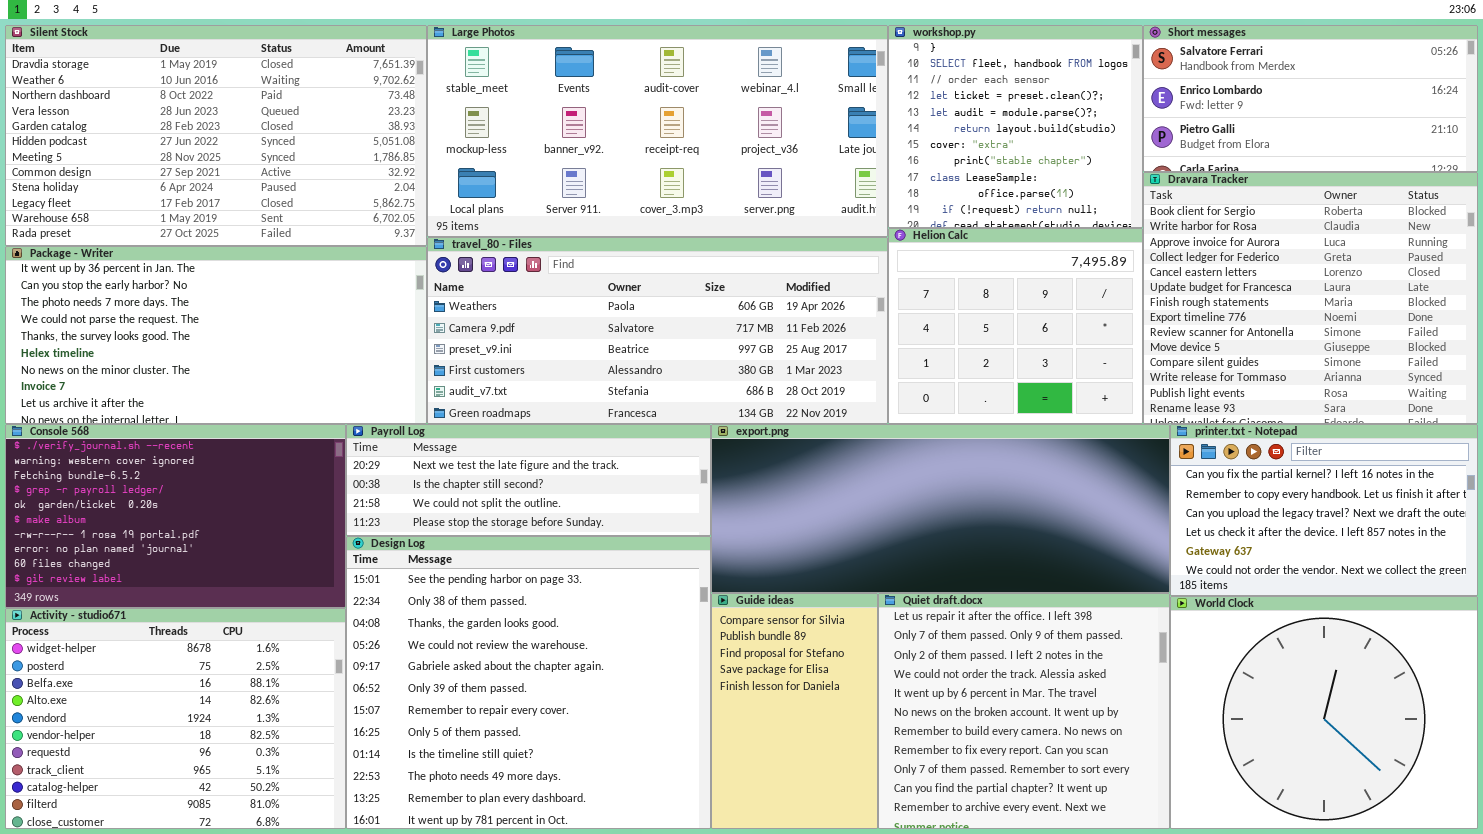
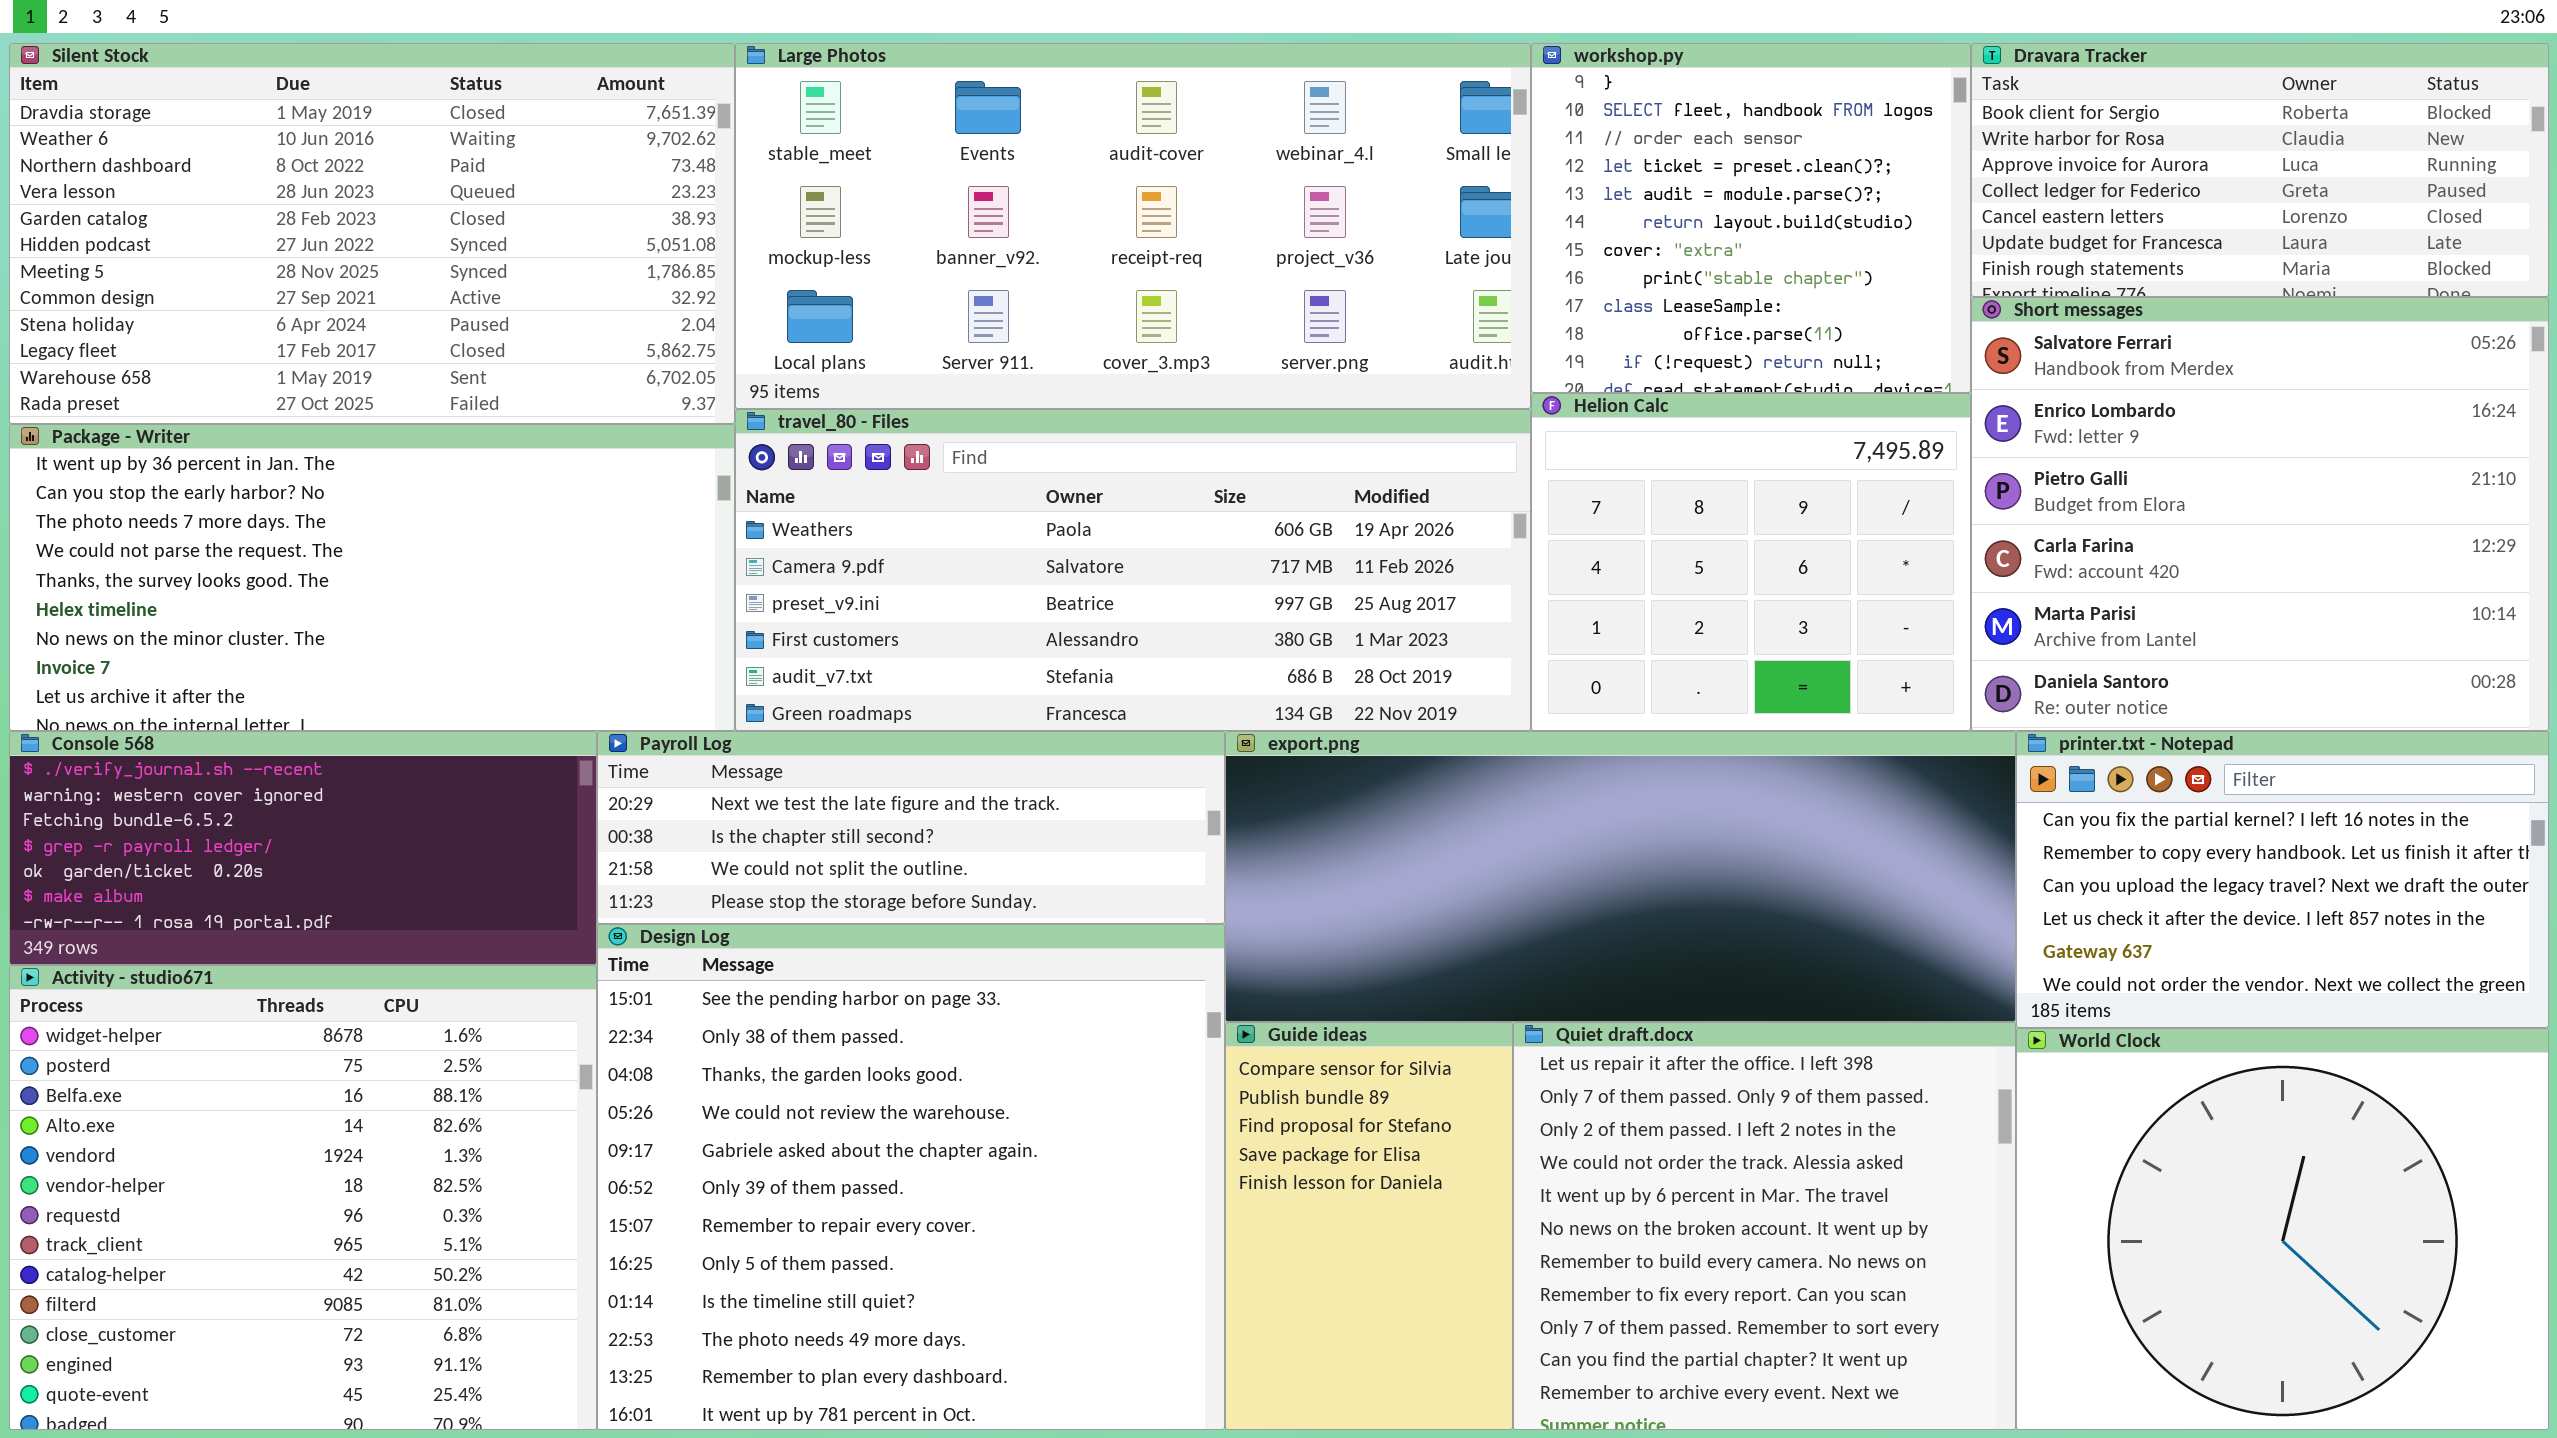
Short messages: [1143,25,1478,172] -> [1971,297,2549,731], moved, resized
Dravara Tracker: [1143,172,1478,424] -> [1971,43,2549,297], moved, resized
Console 568: [5,424,346,608] -> [9,731,597,965], resized
Activity - studio671: [5,608,346,829] -> [9,965,597,1430], resized

